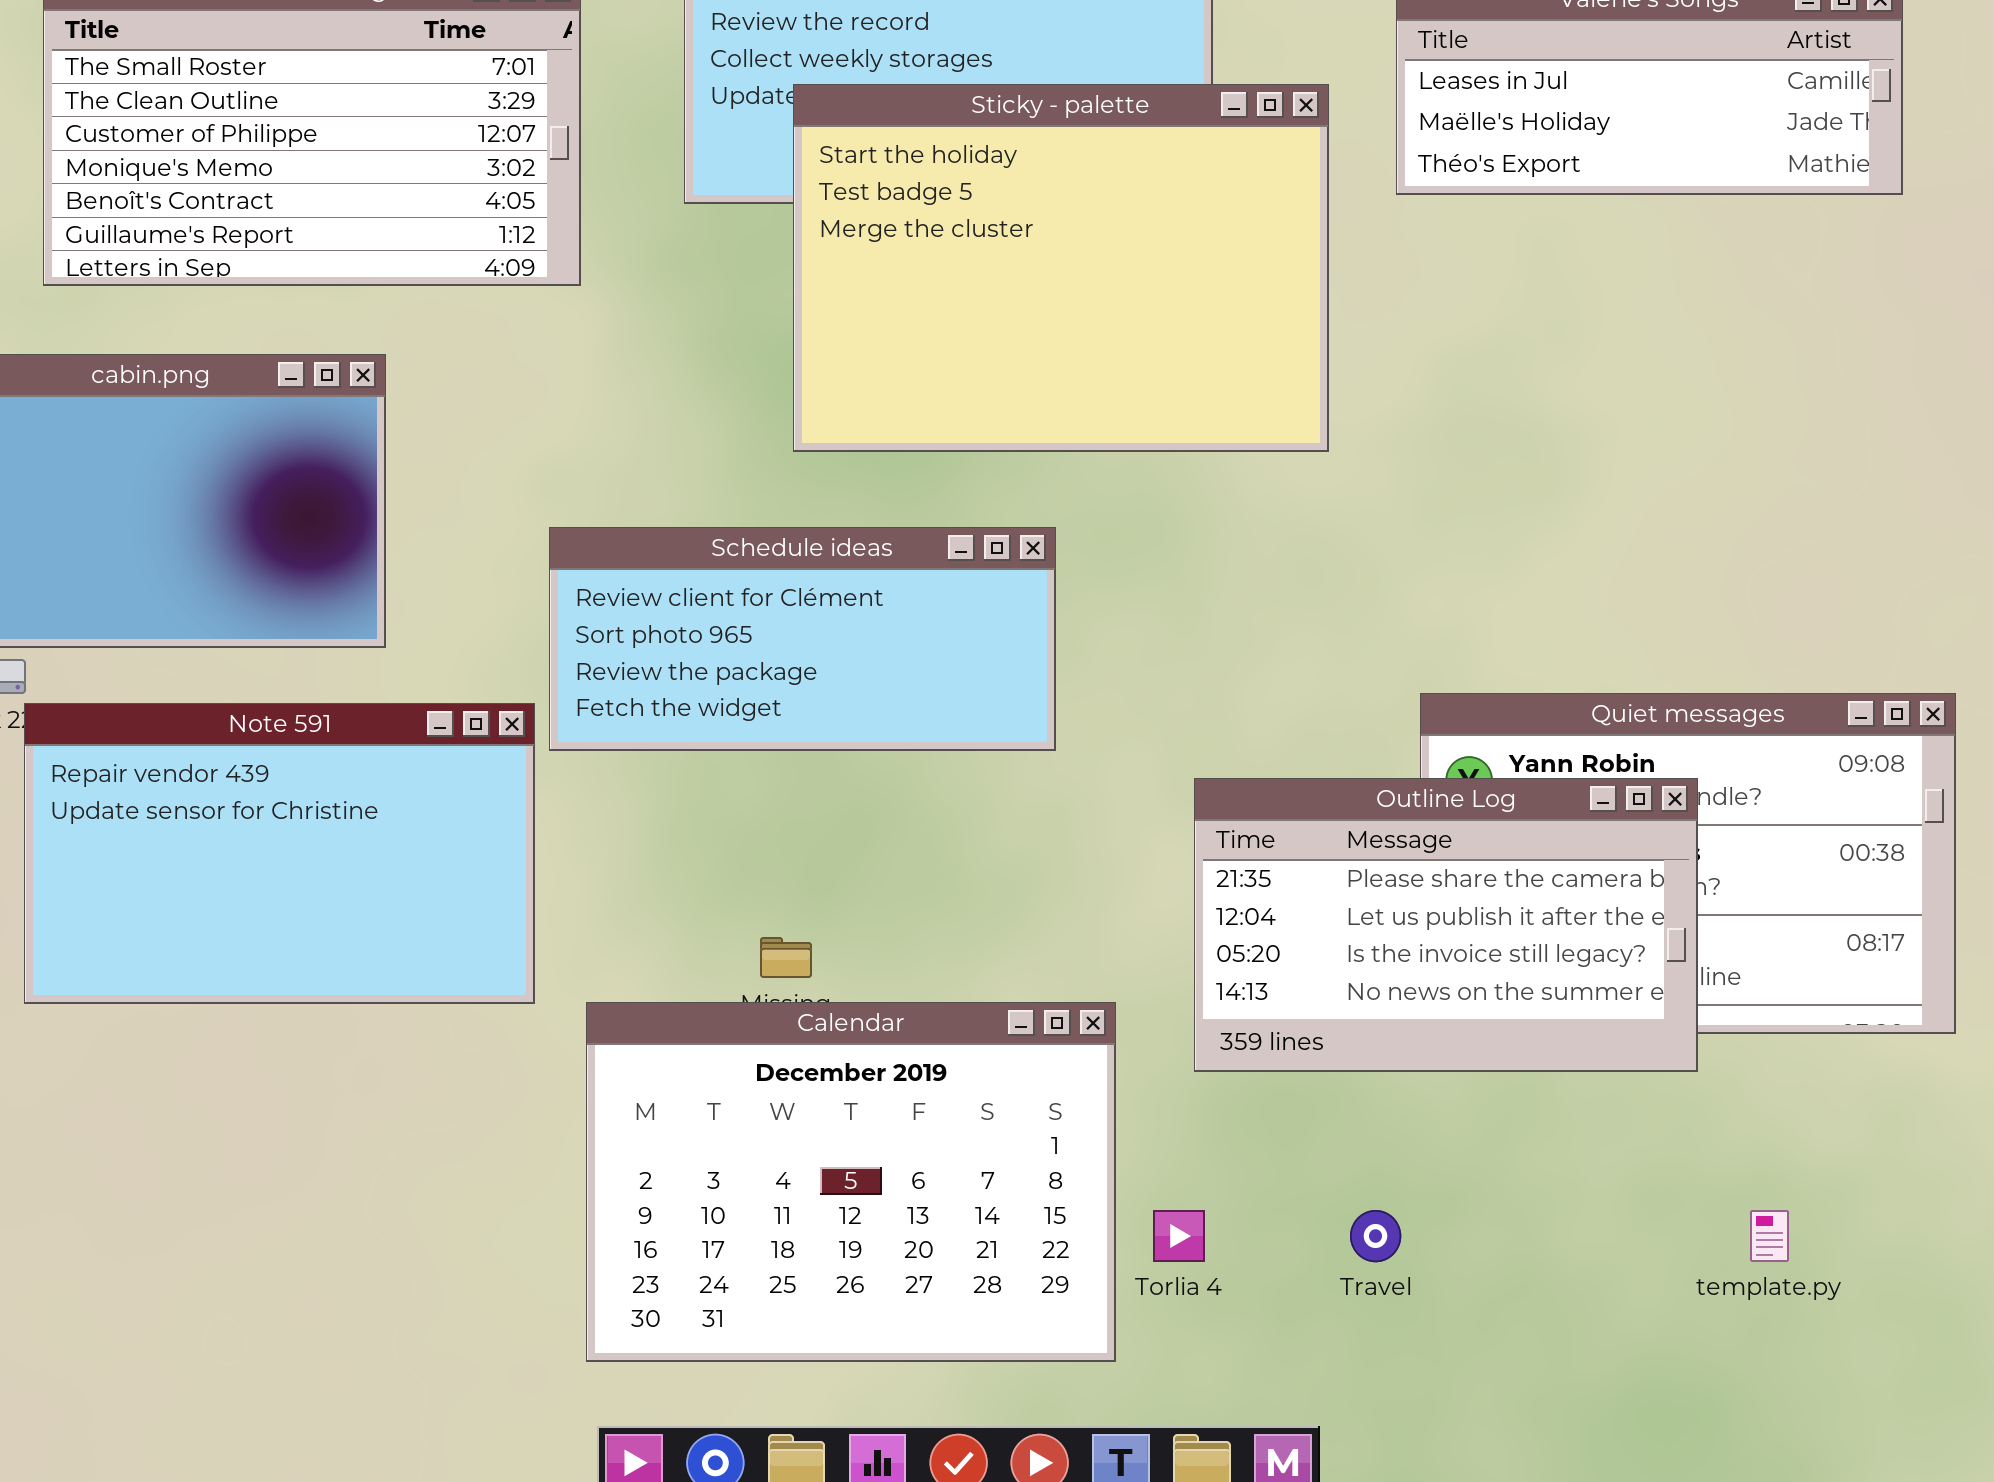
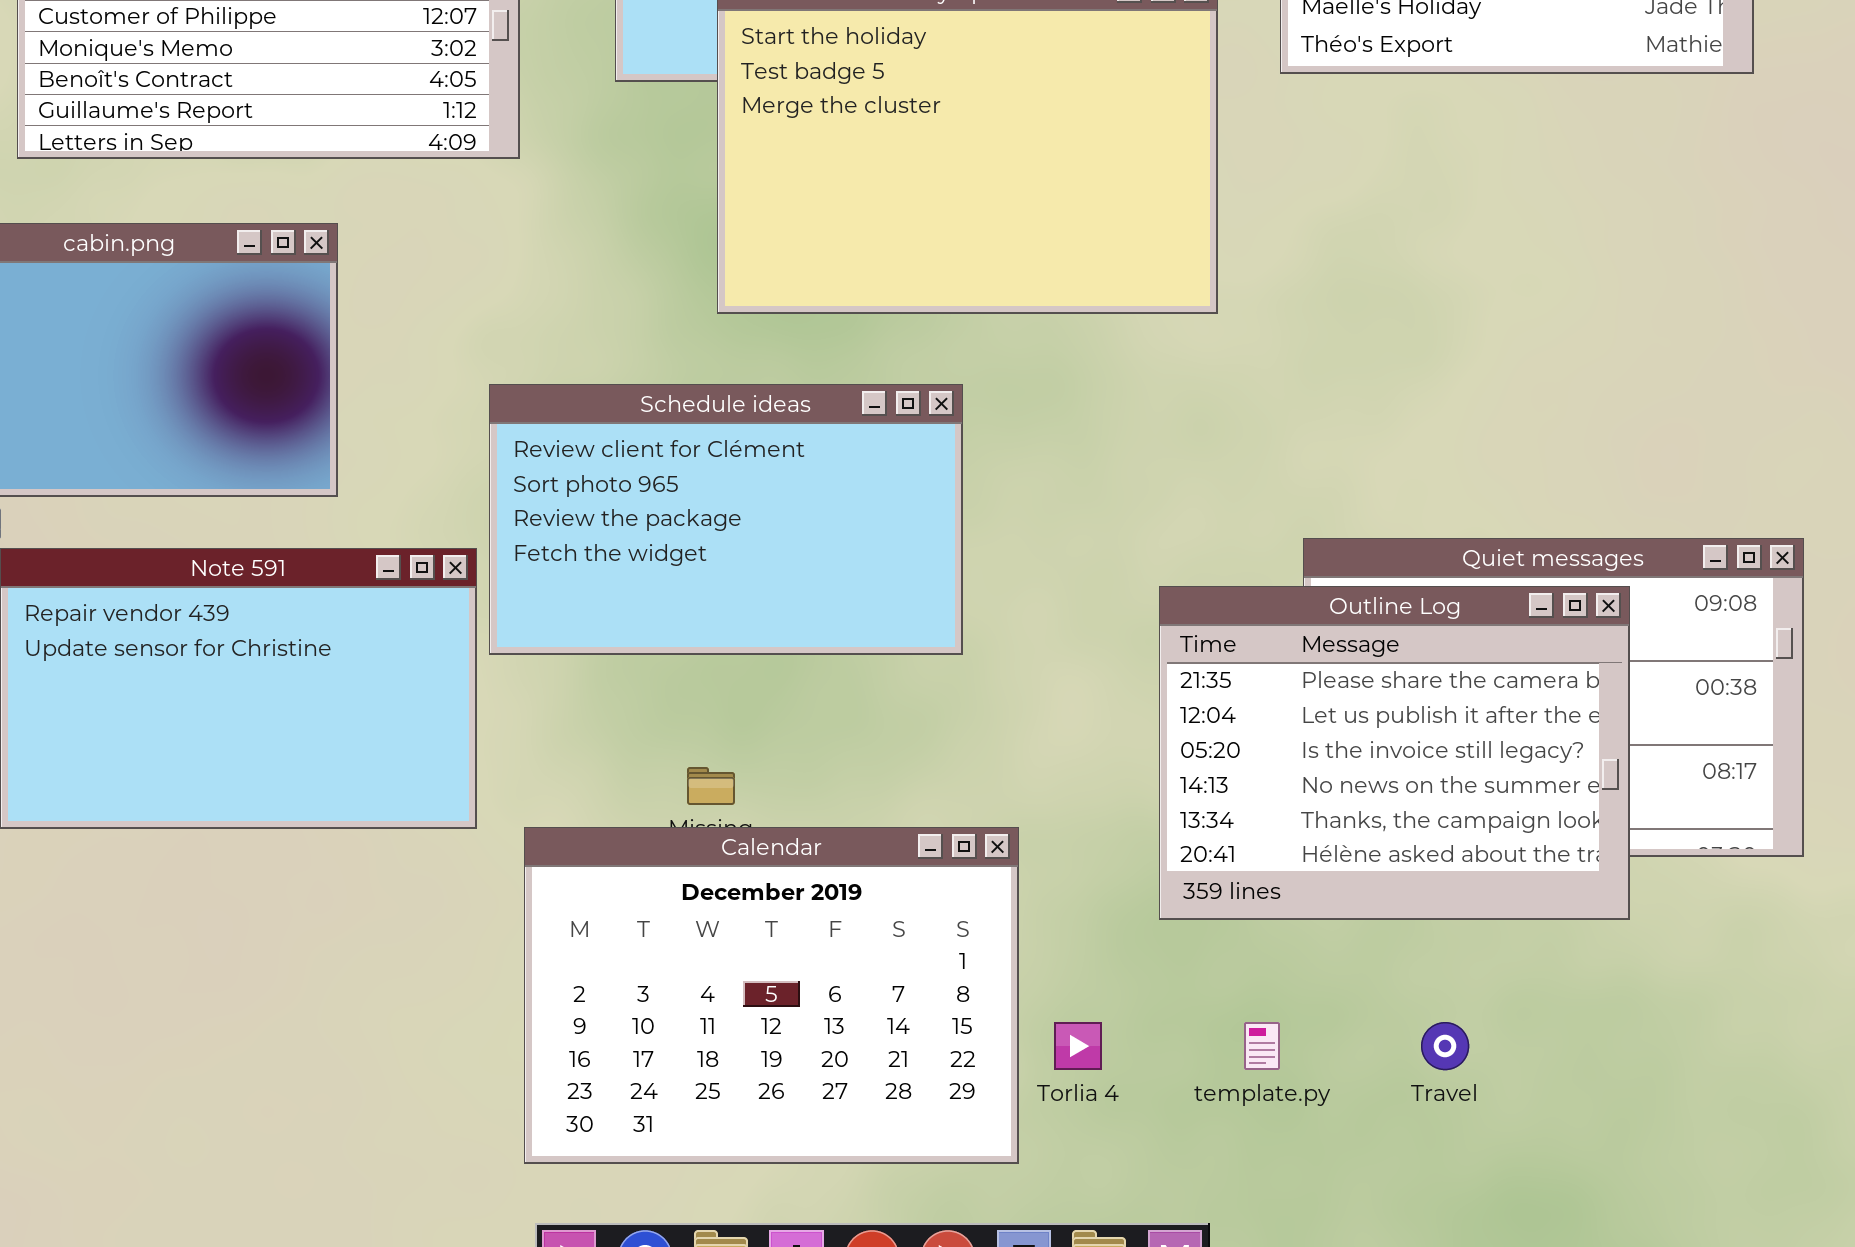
Schedule ideas: [549,527,1056,751] -> [489,384,963,655], resized
Outline Log: [1194,778,1698,1072] -> [1159,586,1630,920], moved, resized
Travel: [1350,1210,1401,1262] -> [1421,1022,1469,1070], moved
template.py: [1750,1210,1789,1262] -> [1244,1022,1280,1070], moved

